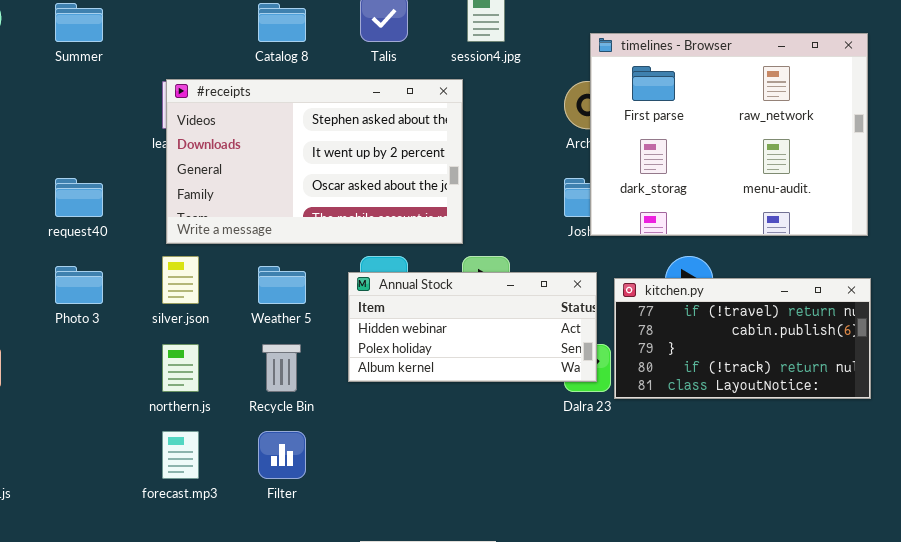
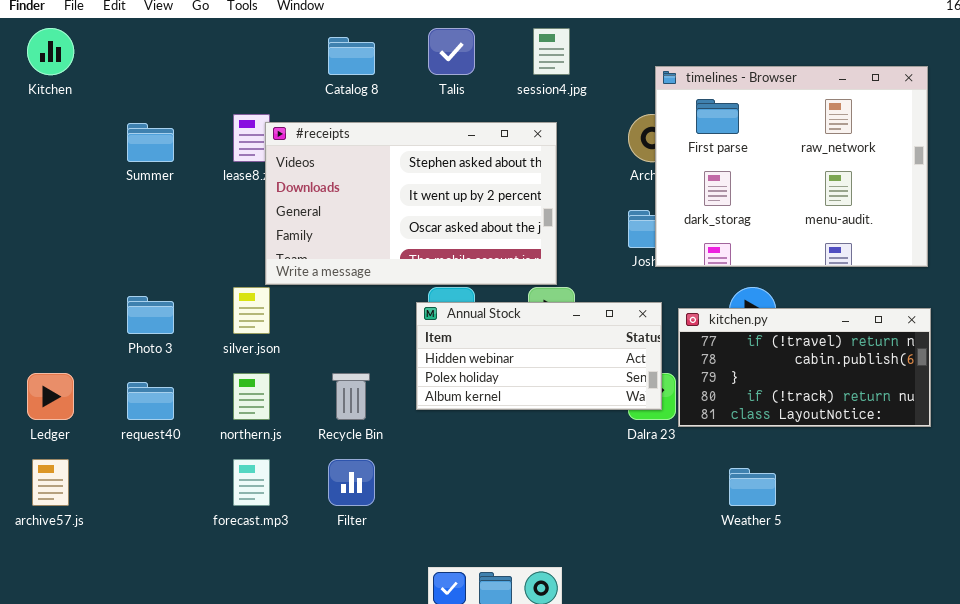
Summer: [55,3,103,42] -> [127,123,174,162], moved
#receipts: [166,79,463,244] -> [265,122,557,285], moved
request40: [55,178,103,217] -> [127,382,174,420], moved
Weather 5: [258,266,306,304] -> [729,468,776,506], moved

